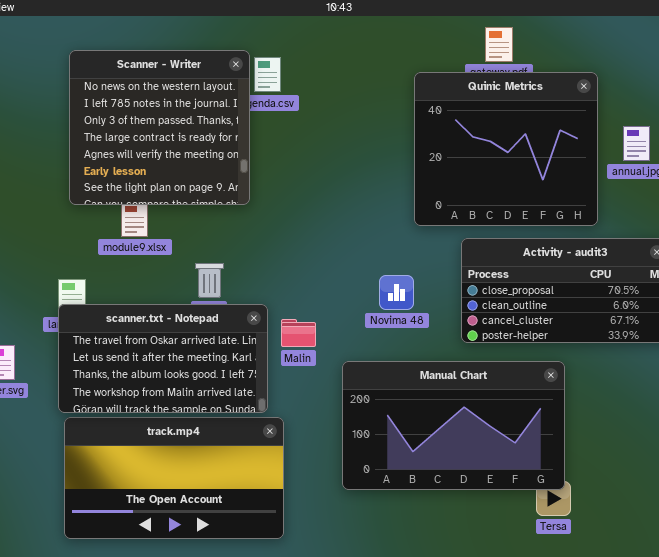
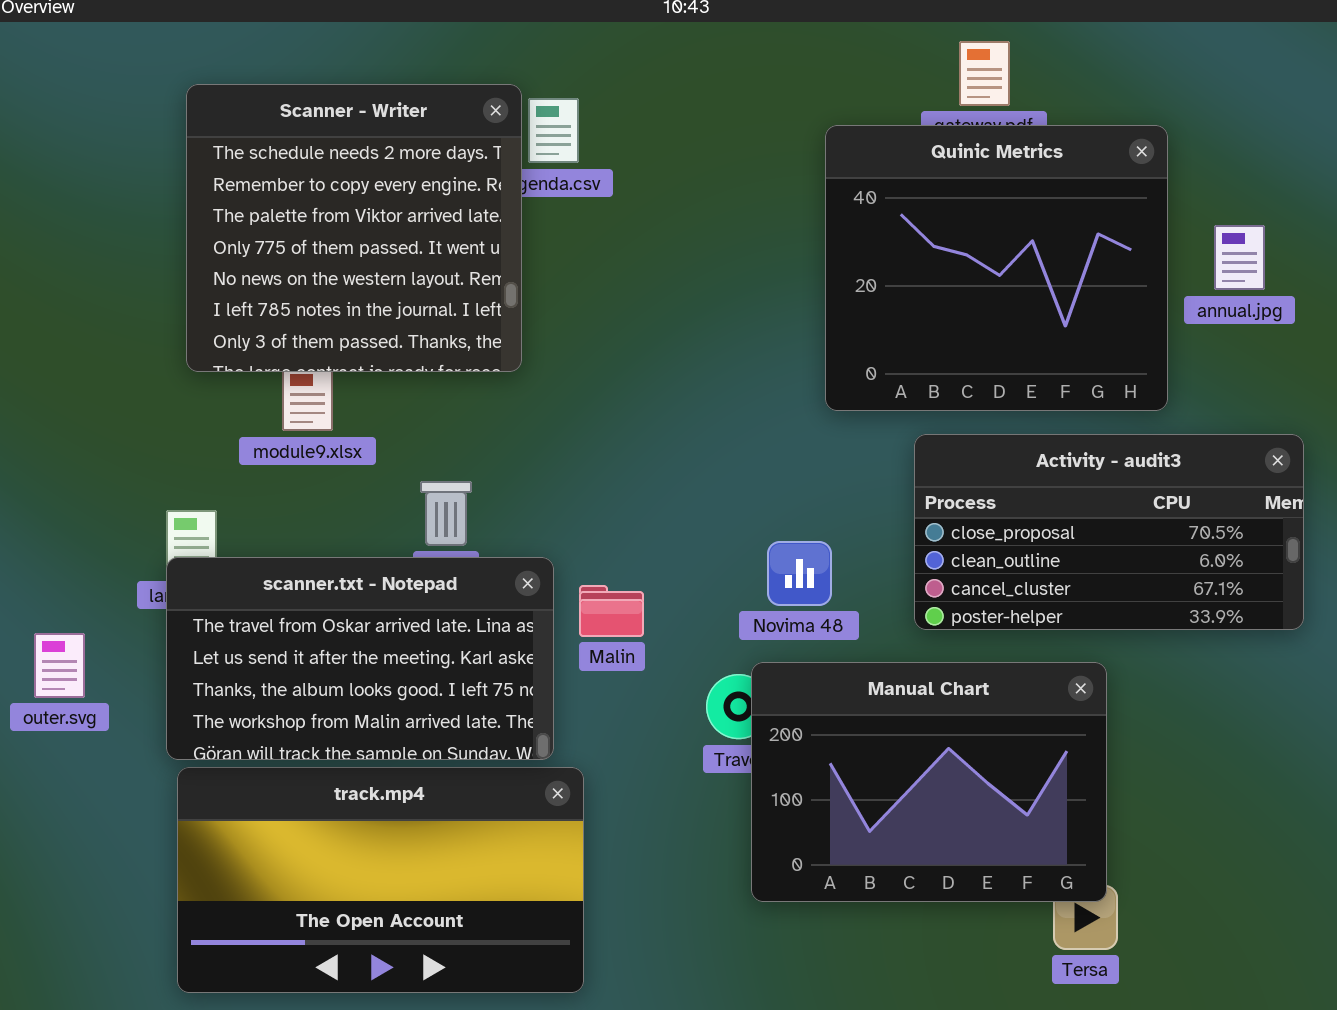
Scanner - Writer: [69,50,250,205] -> [186,84,522,372], scrolled up 4 rows
Novima 48: [379,275,414,310] -> [767,541,832,606], moved
Manual Chart: [342,361,565,490] -> [751,662,1107,902], resized

